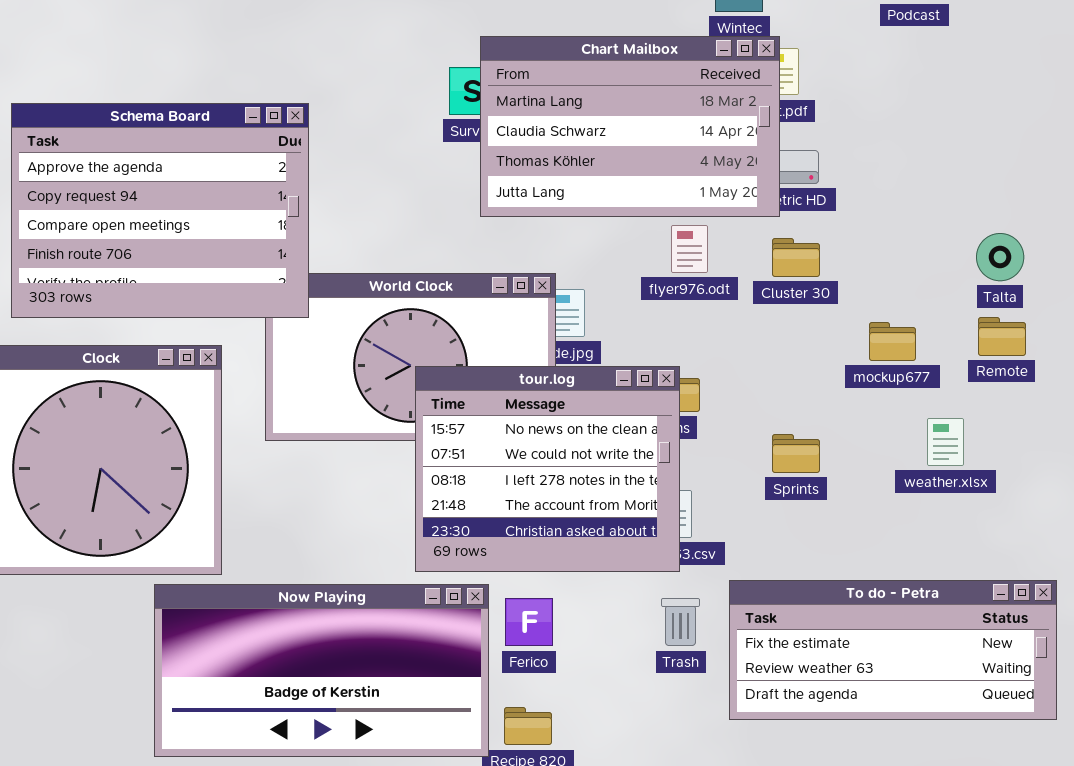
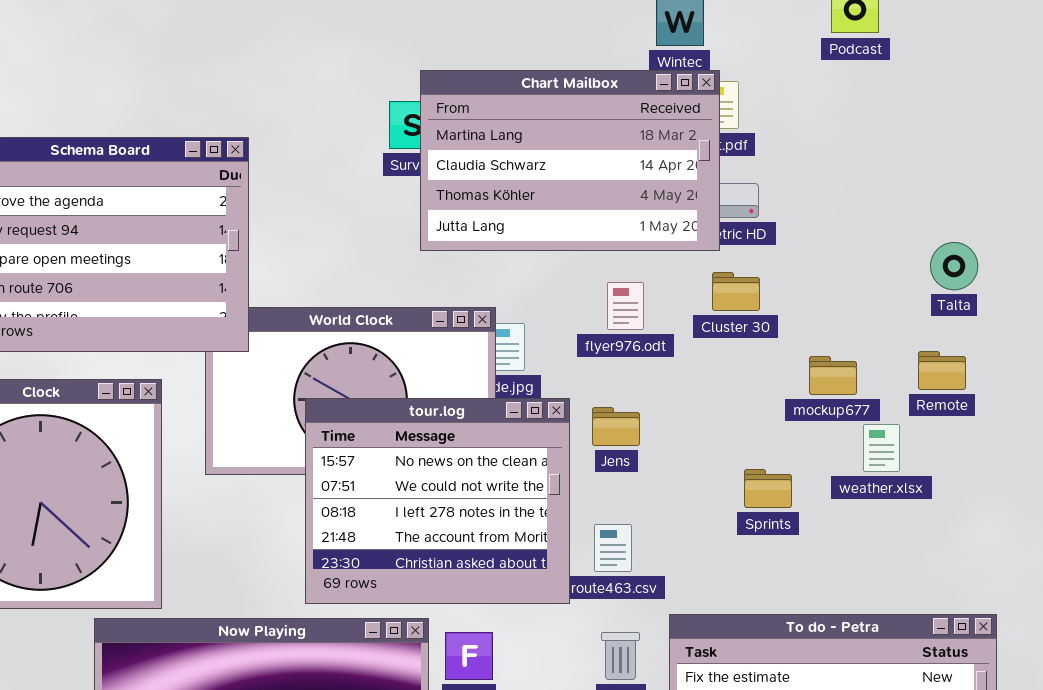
flyer976.odt: [671,225,708,273] -> [607,282,644,330], moved
Talta: [976,233,1024,281] -> [930,242,978,290], moved
tour.log: [415,366,680,572] -> [305,398,570,604], moved
weather.xlsx: [927,418,964,466] -> [863,424,900,472], moved
Sprints: [772,434,820,473] -> [744,469,792,508], moved

